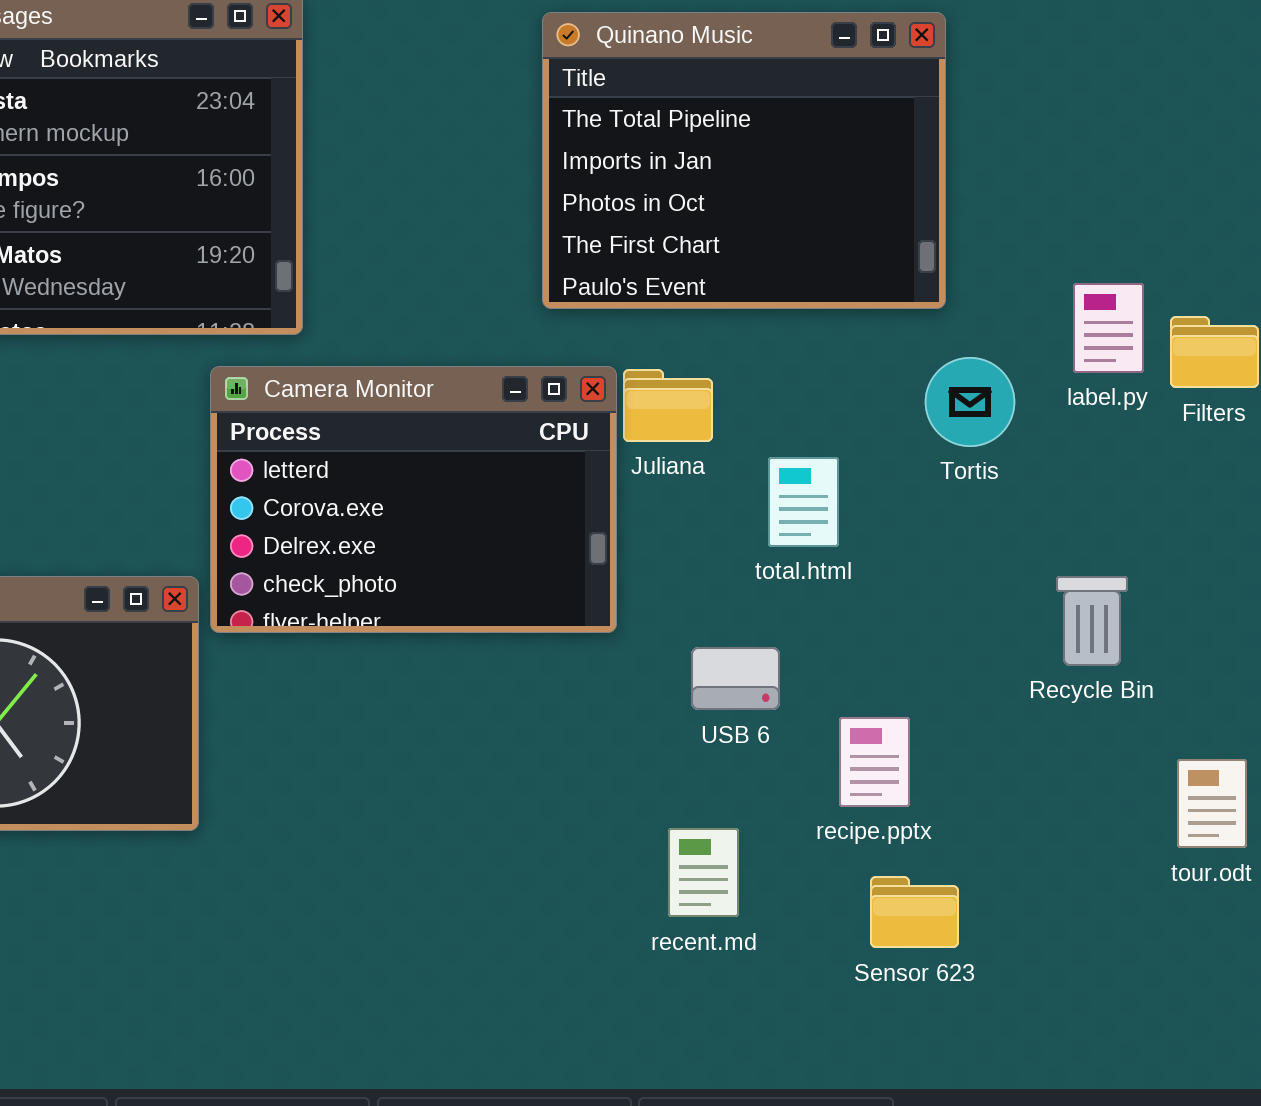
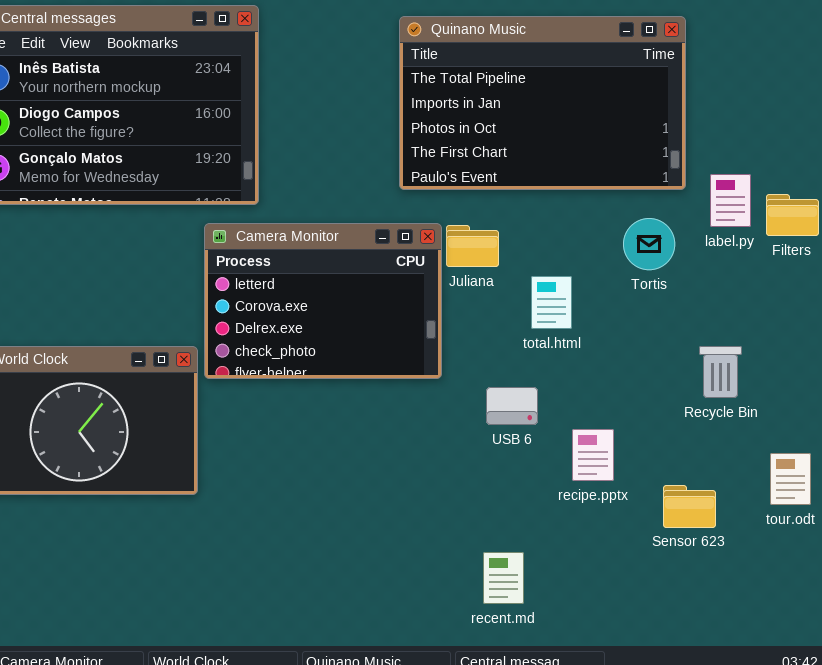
Quinano Music: [542,12,946,309] -> [399,16,686,190], resized
recent.md: [668,828,739,917] -> [483,552,524,604], moved
Sensor 623: [870,876,959,948] -> [663,485,716,528], moved

